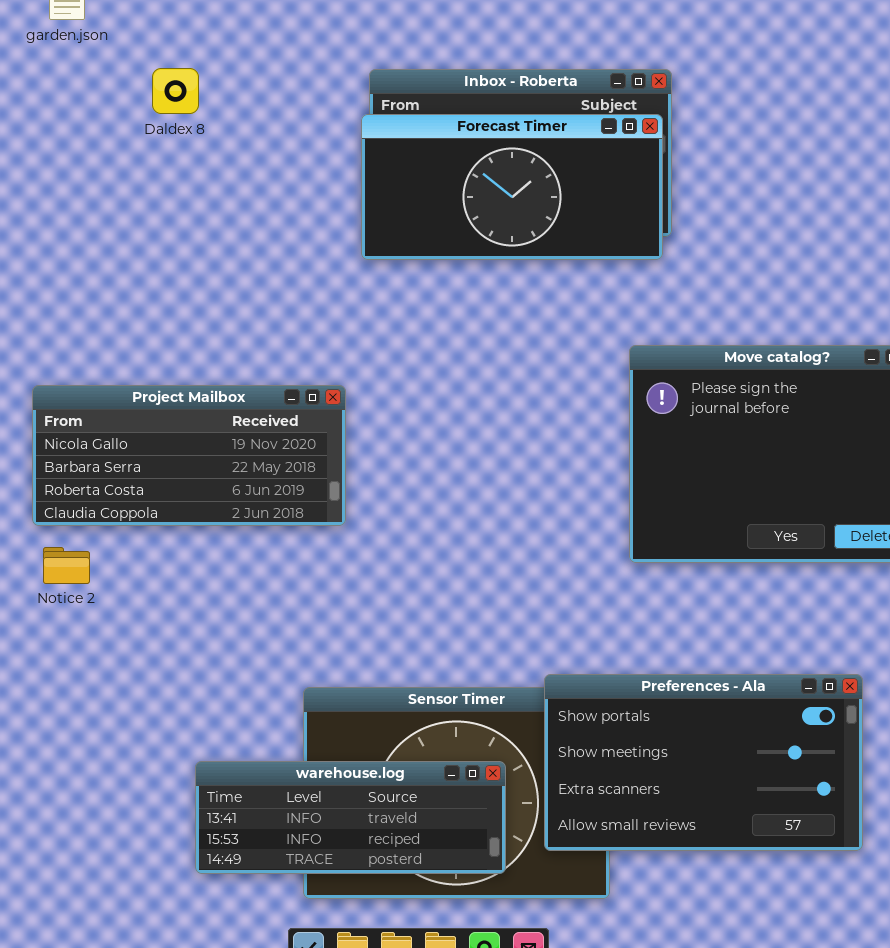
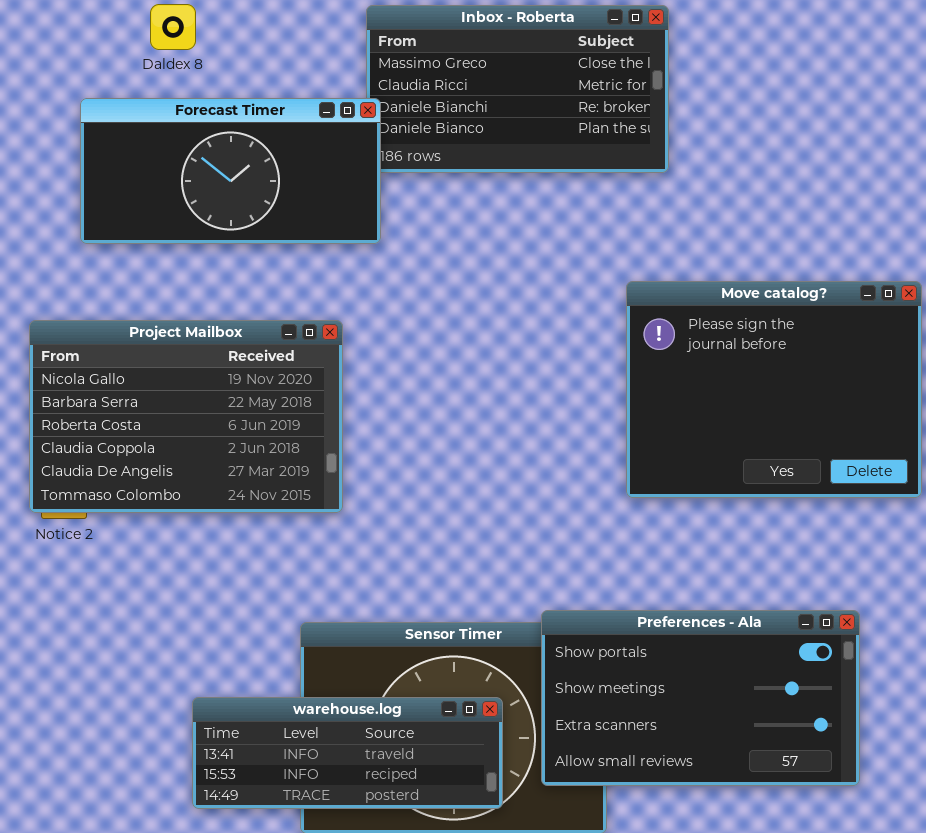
Forecast Timer: [361,114,663,260] -> [80,98,381,244], moved
Project Mailbox: [32,385,346,526] -> [29,320,343,513], resized

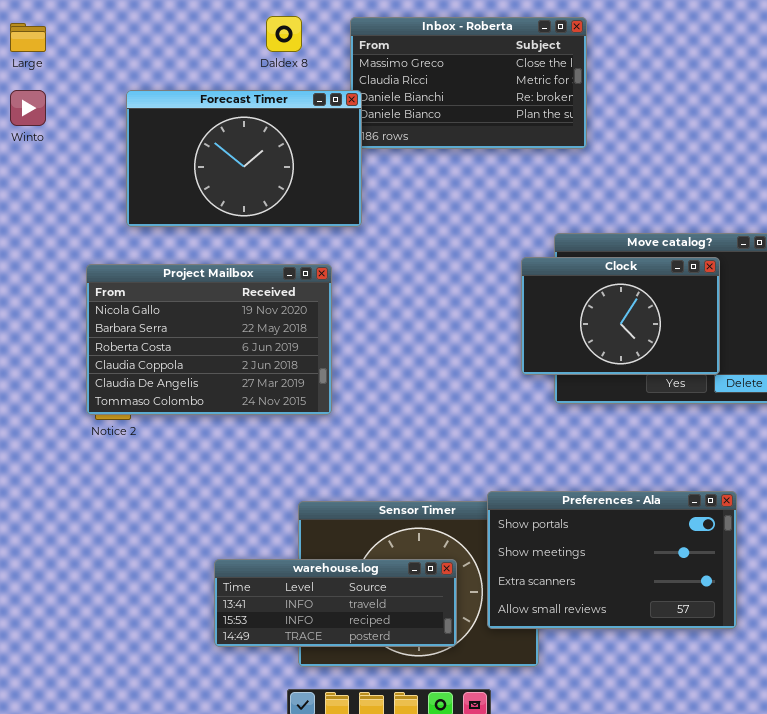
Daldex 8: [150,4,196,50] -> [266,16,302,52], moved
Forecast Timer: [80,98,381,244] -> [126,90,362,227], resized
Clock: none -> [521,257,720,375], opened

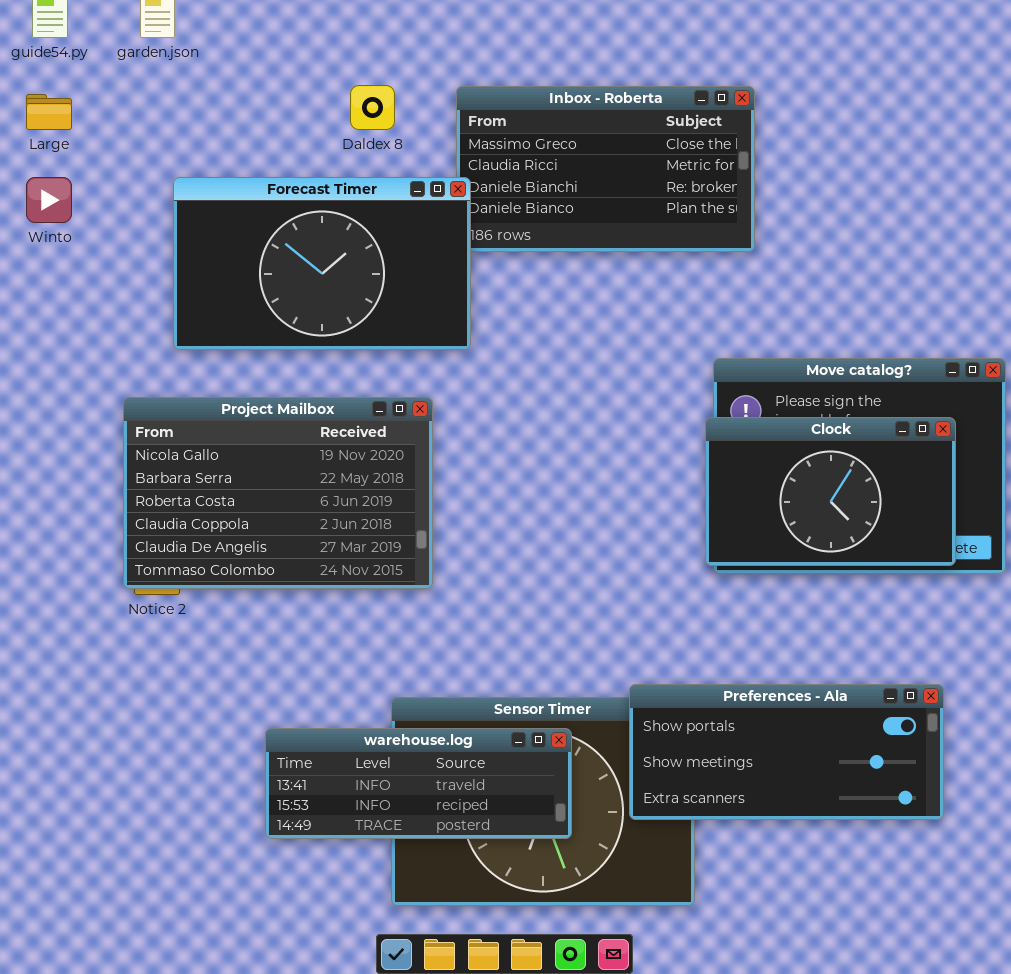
Clock: [521,257,720,375] -> [705,417,956,566], moved
Preferences - Ala: [487,491,737,629] -> [629,684,944,820], resized
warehouse.log: [214,559,457,647] -> [265,728,572,839], moved

